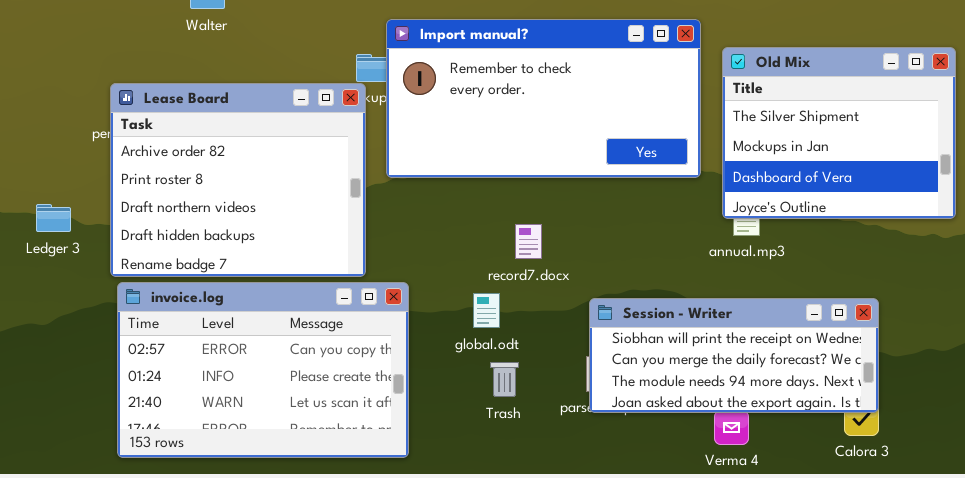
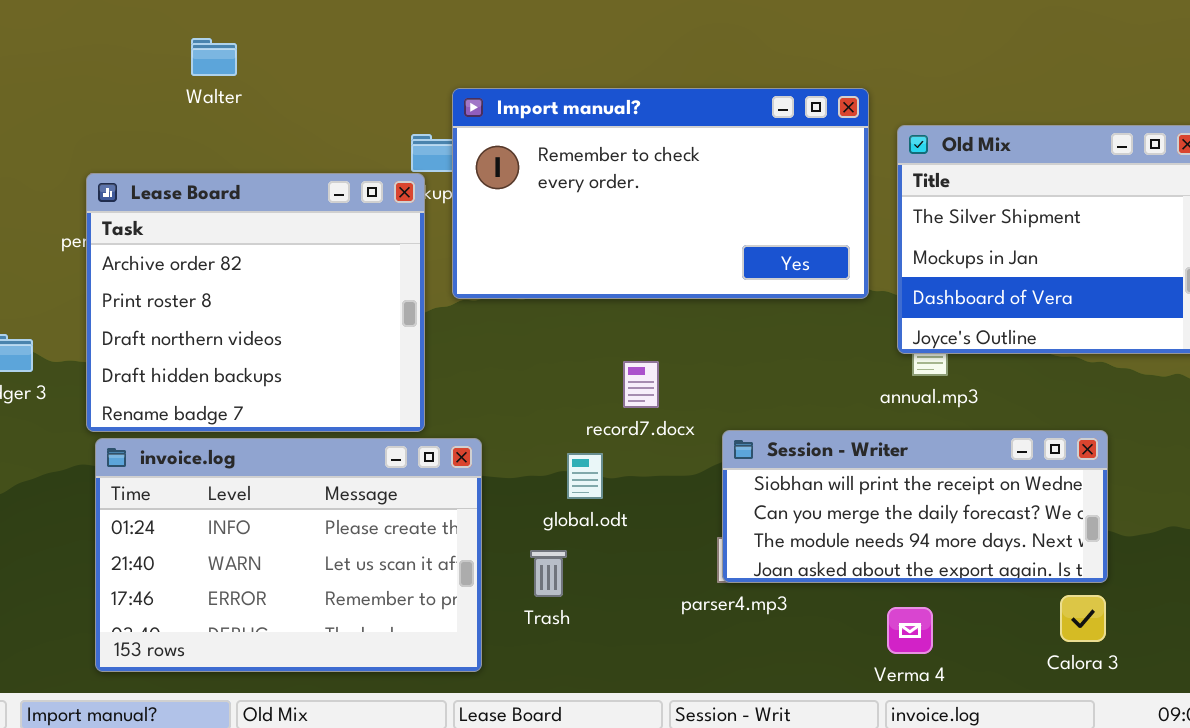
invoice.log: [117,282,409,458] -> [95,438,482,672], scrolled down 1 row
Session - Writer: [589,298,879,413] -> [722,430,1108,583], moved
Trash: [490,362,519,397] -> [530,550,567,597], moved

